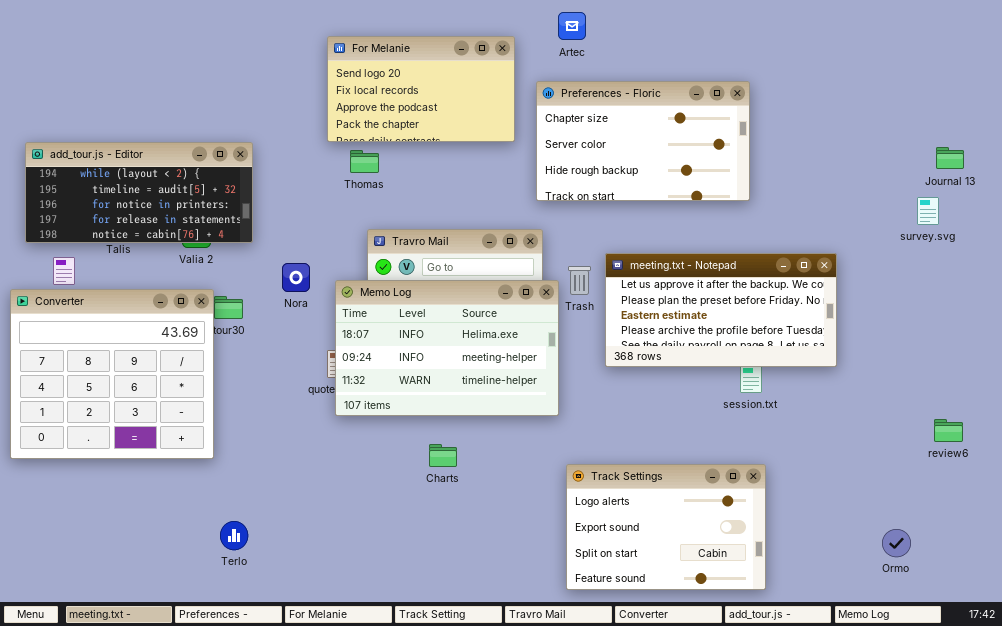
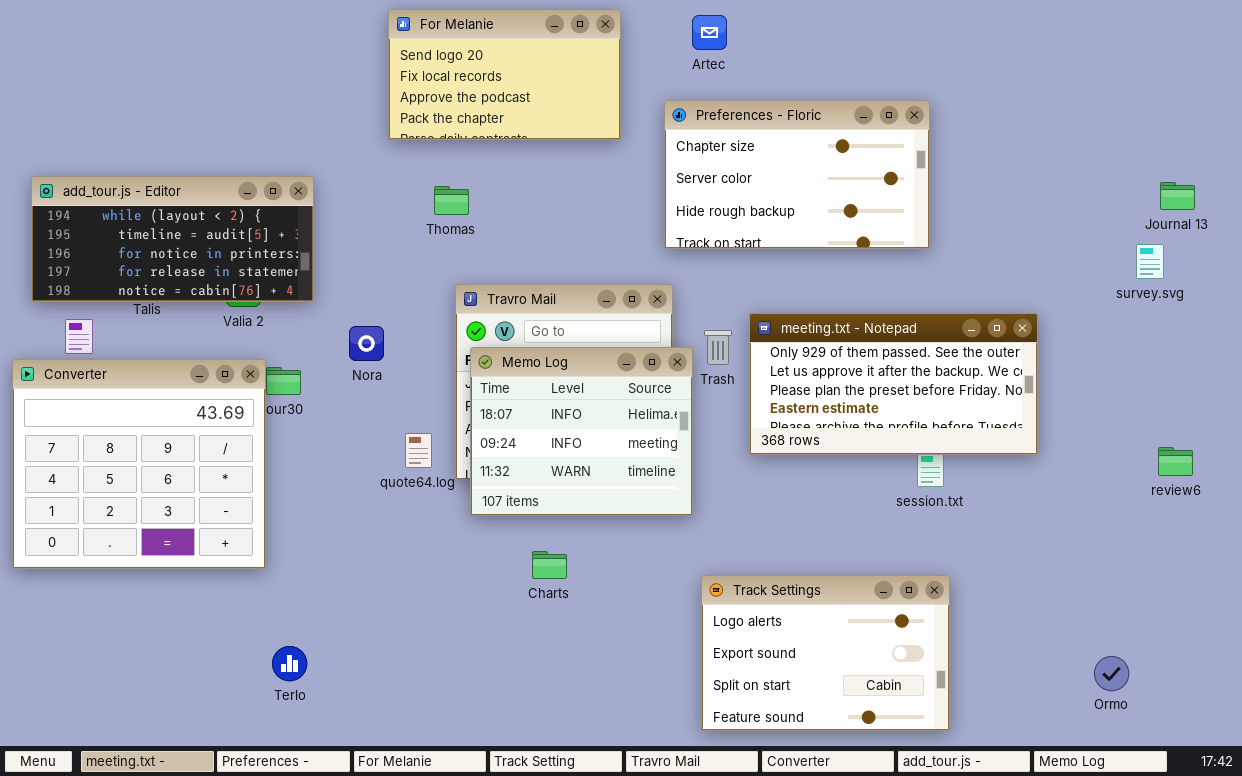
For Melanie: [327,36,515,142] -> [388,9,621,140], moved
meeting.txt - Notepad: [605,253,837,367] -> [749,313,1038,455], scrolled up 1 row
Memo Log: [335,280,559,416] -> [470,347,693,516], resized
review6: [934,419,963,442] -> [1158,447,1193,476], moved

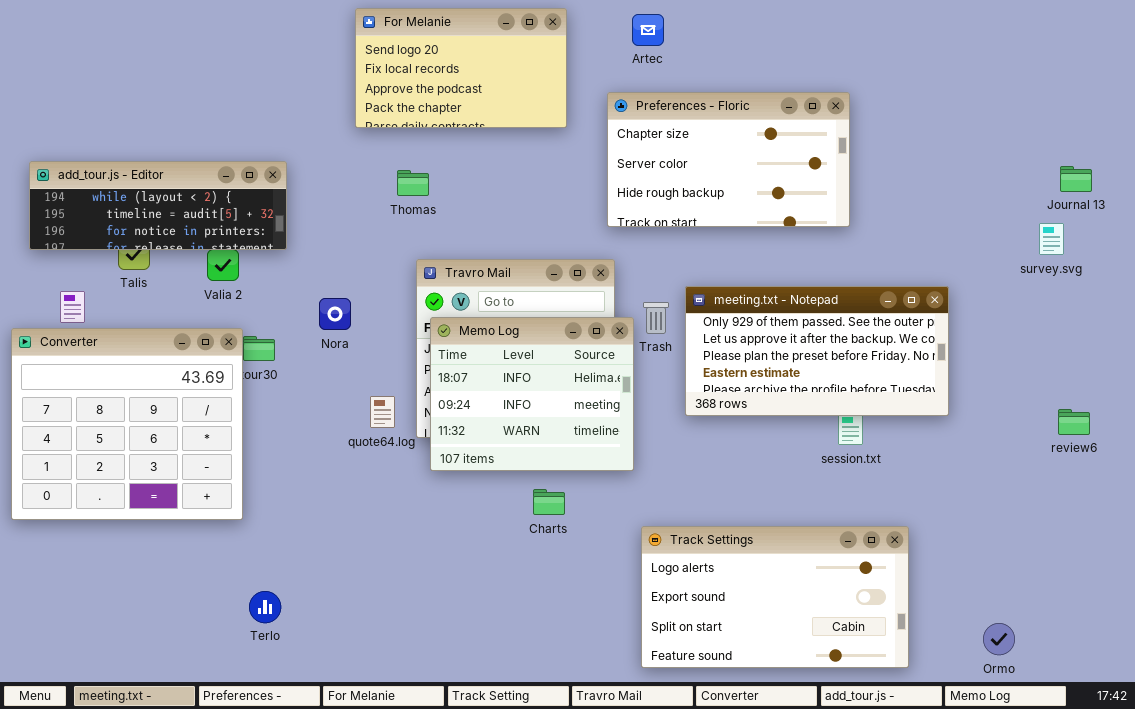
add_tour.js - Editor: [31,176,314,302] -> [29,161,287,250], resized
Charts: [532,551,567,579] -> [533,489,565,515], moved
Track Settings: [701,575,950,731] -> [641,526,909,668], resized
Ormo: [1094,656,1129,691] -> [983,623,1015,655], moved

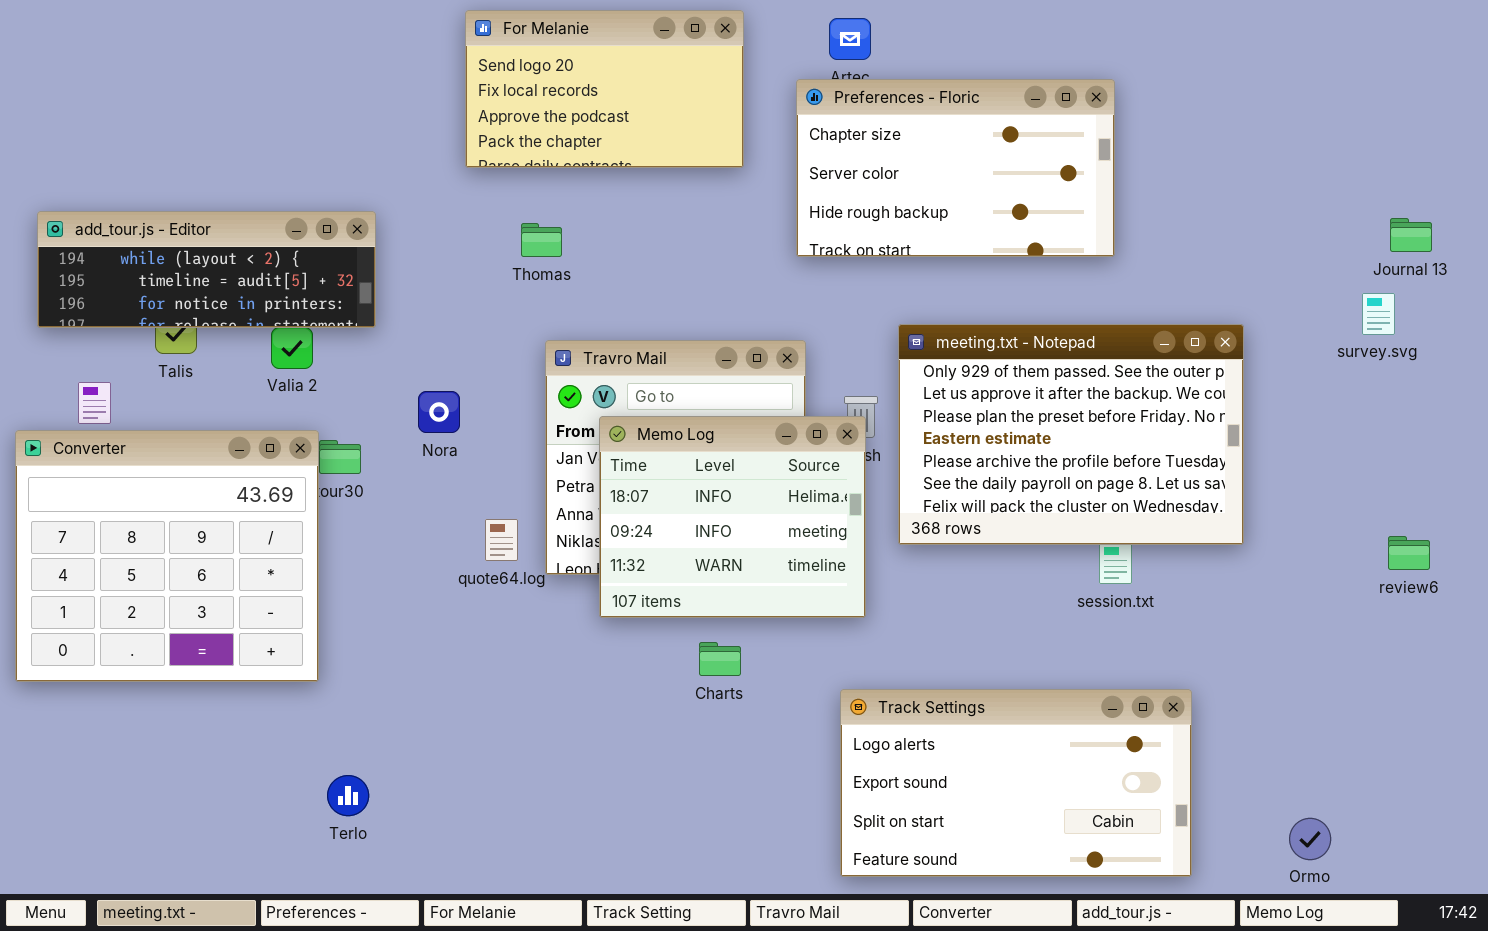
Preferences - Floric: [607,92,850,227] -> [796,79,1115,257], moved
meeting.txt - Notepad: [685,286,949,416] -> [898,324,1244,545], resized
Memo Log: [430,317,634,471] -> [599,416,866,618], moved

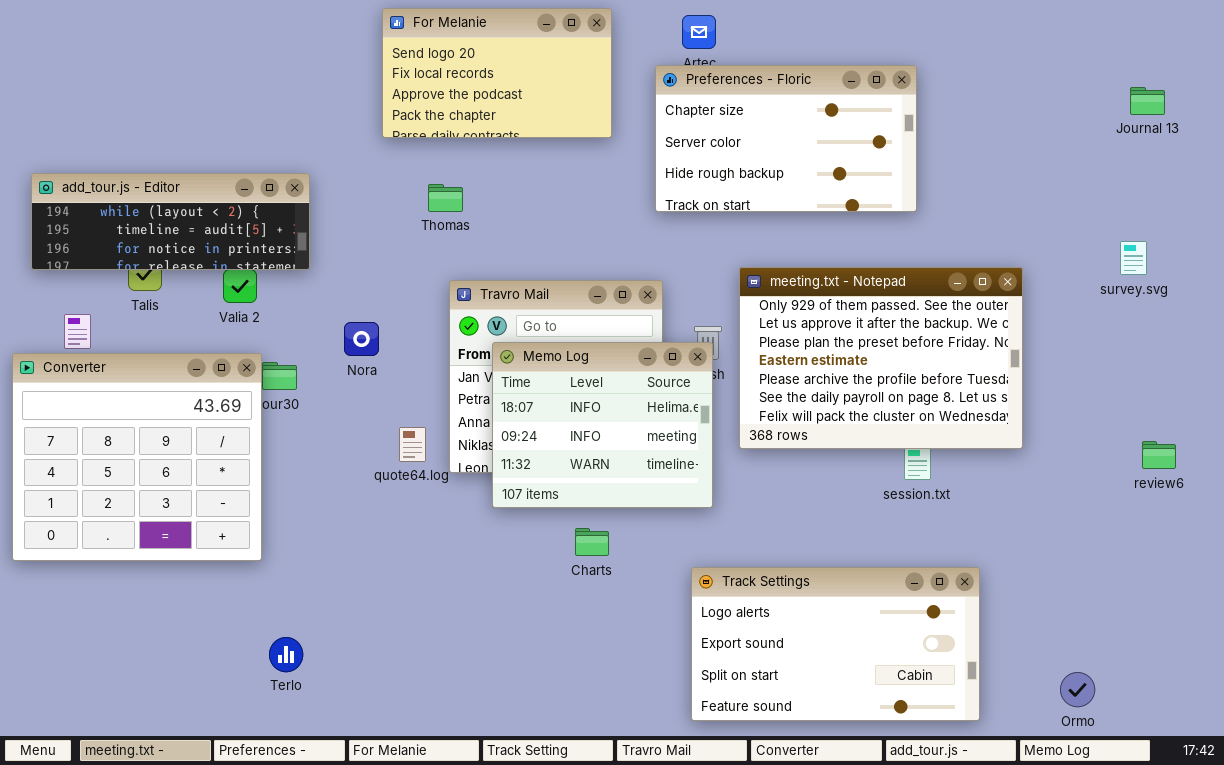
Journal 13: [1390,218,1432,252] -> [1130,87,1165,115], moved

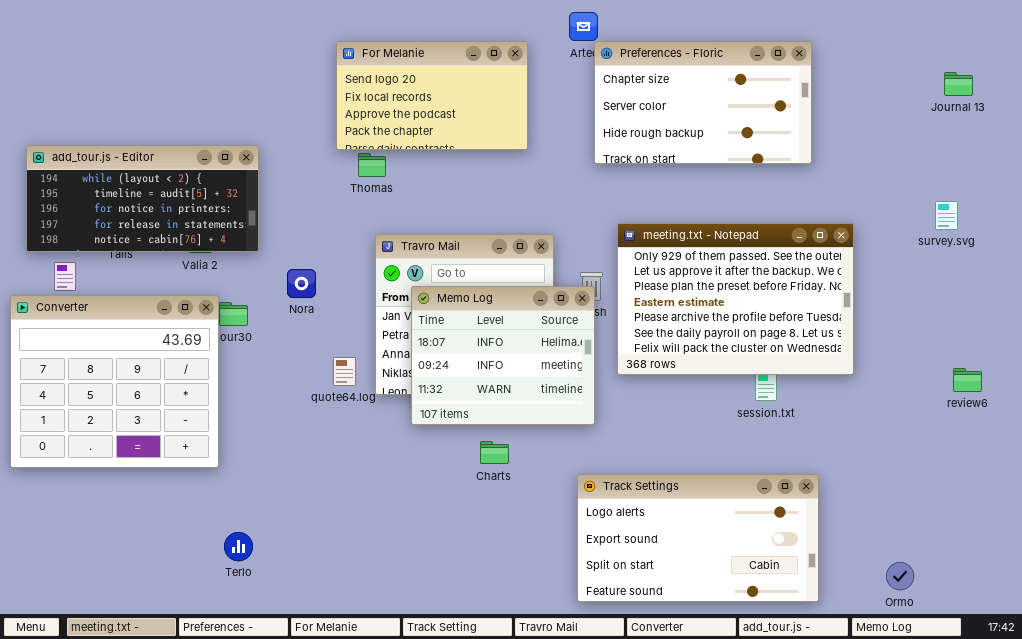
For Melanie: [382,8,612,138] -> [336,41,528,150], moved
Preferences - Floric: [655,65,917,212] -> [594,41,812,164], moved
add_tour.js - Editor: [31,173,310,270] -> [26,145,259,252], resized

